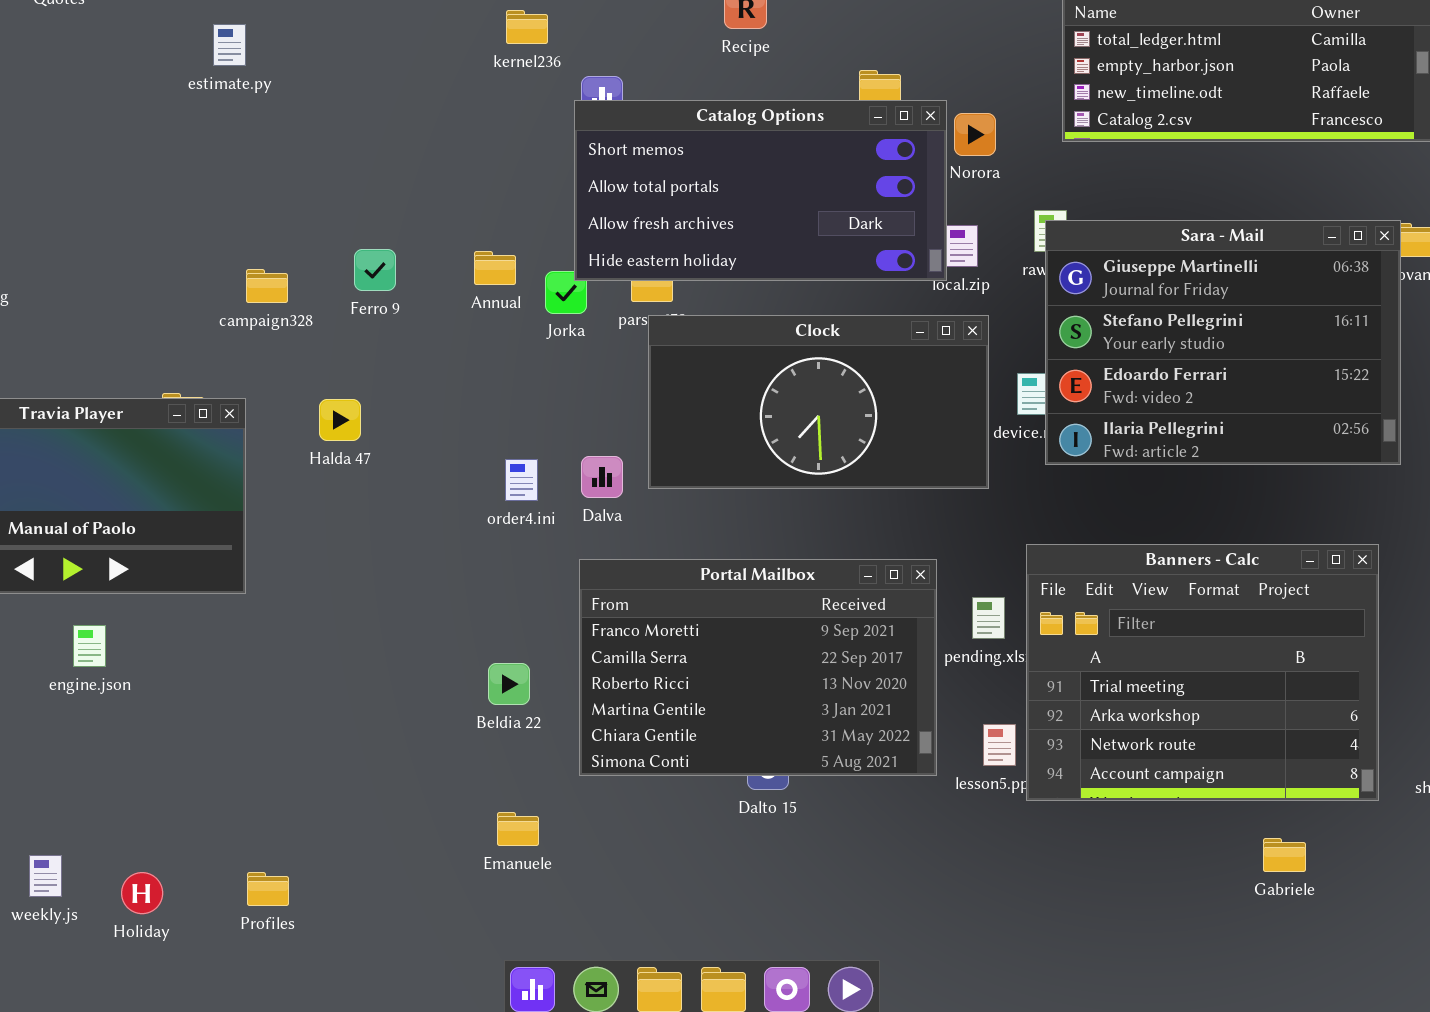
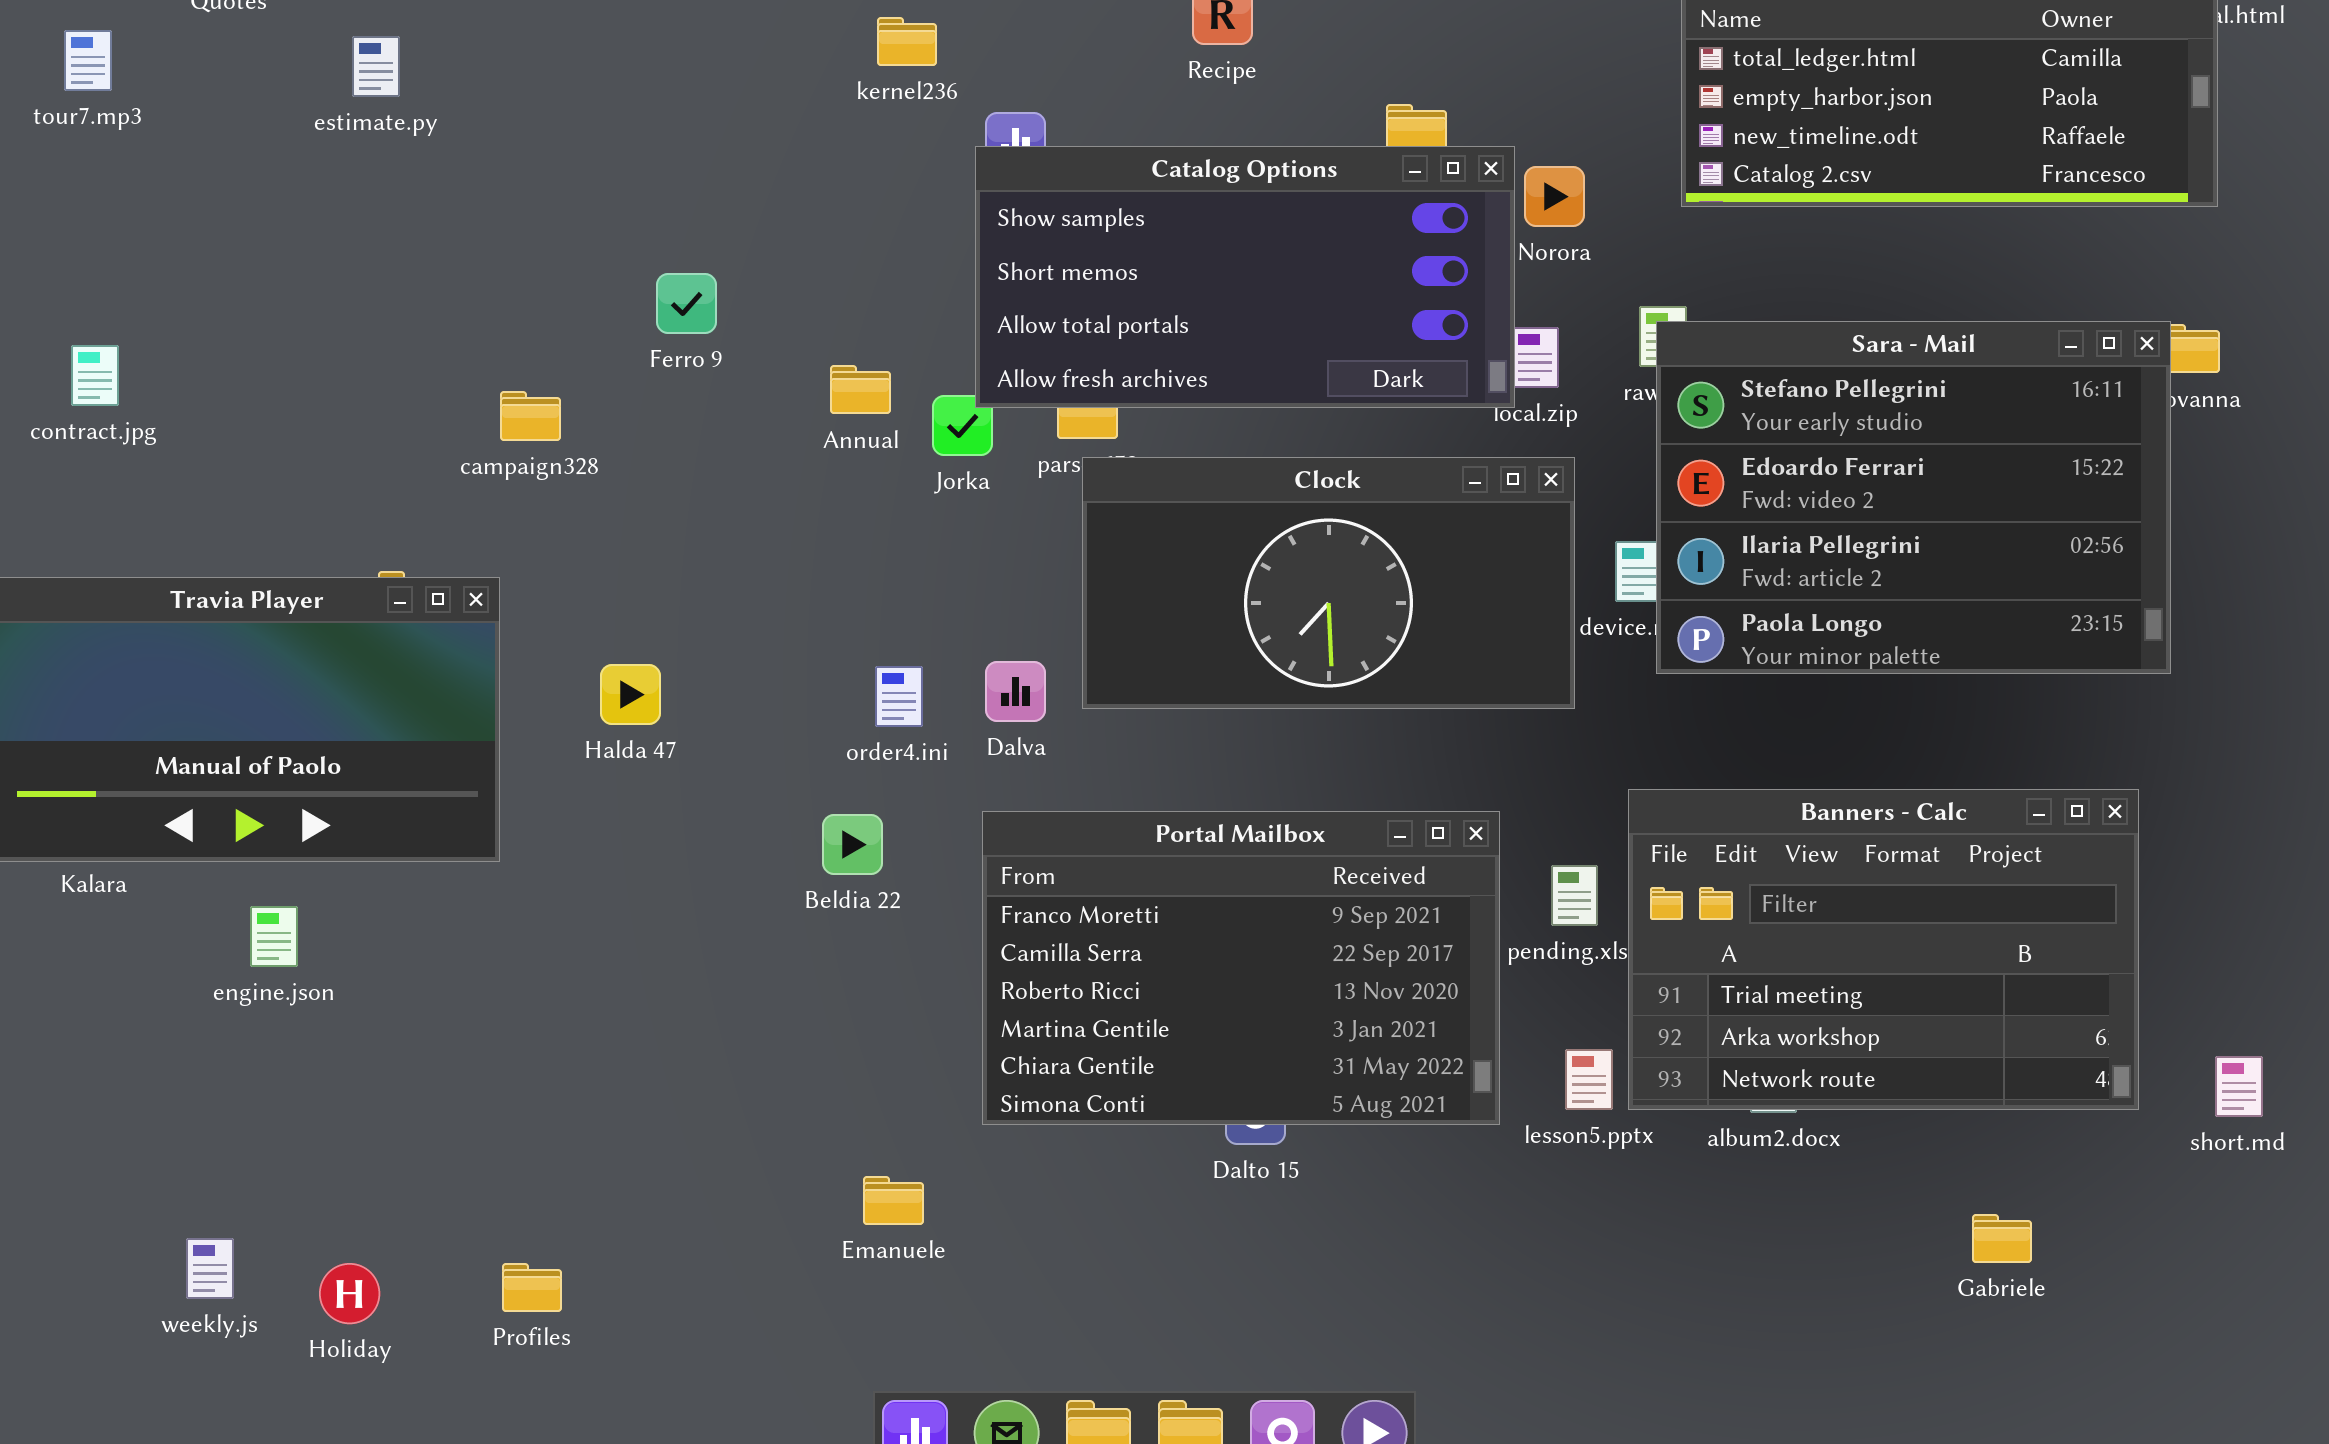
estimate.py: [213,24,246,66] -> [352,36,400,97], moved
Catalog Options: [574,100,947,281] -> [975,146,1515,408], scrolled up 1 row
Sara - Mail: [1045,220,1401,465] -> [1656,321,2171,674], scrolled down 1 row
Ferro 9: [354,249,396,291] -> [656,273,717,334], moved
Halda 47: [319,399,361,441] -> [600,664,661,725], moved
Banners - Calc: [1026,544,1379,801] -> [1628,789,2139,1110], resized
Beldia 22: [488,663,530,705] -> [822,814,883,875], moved

